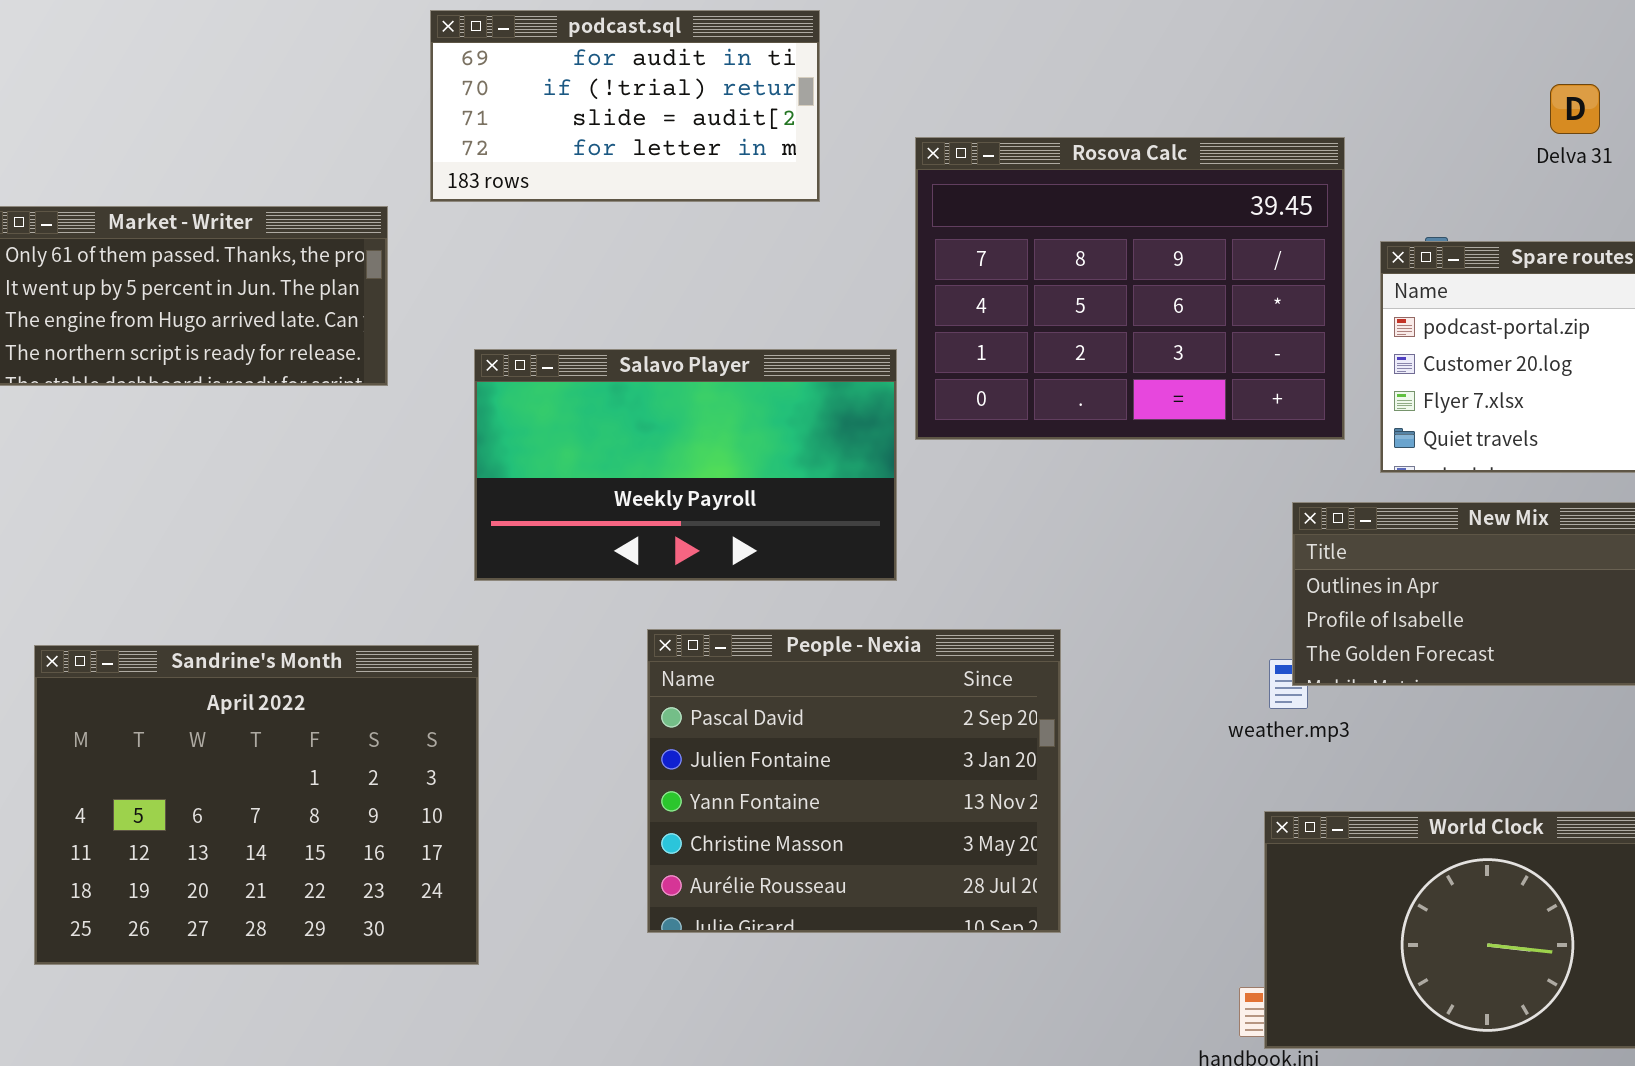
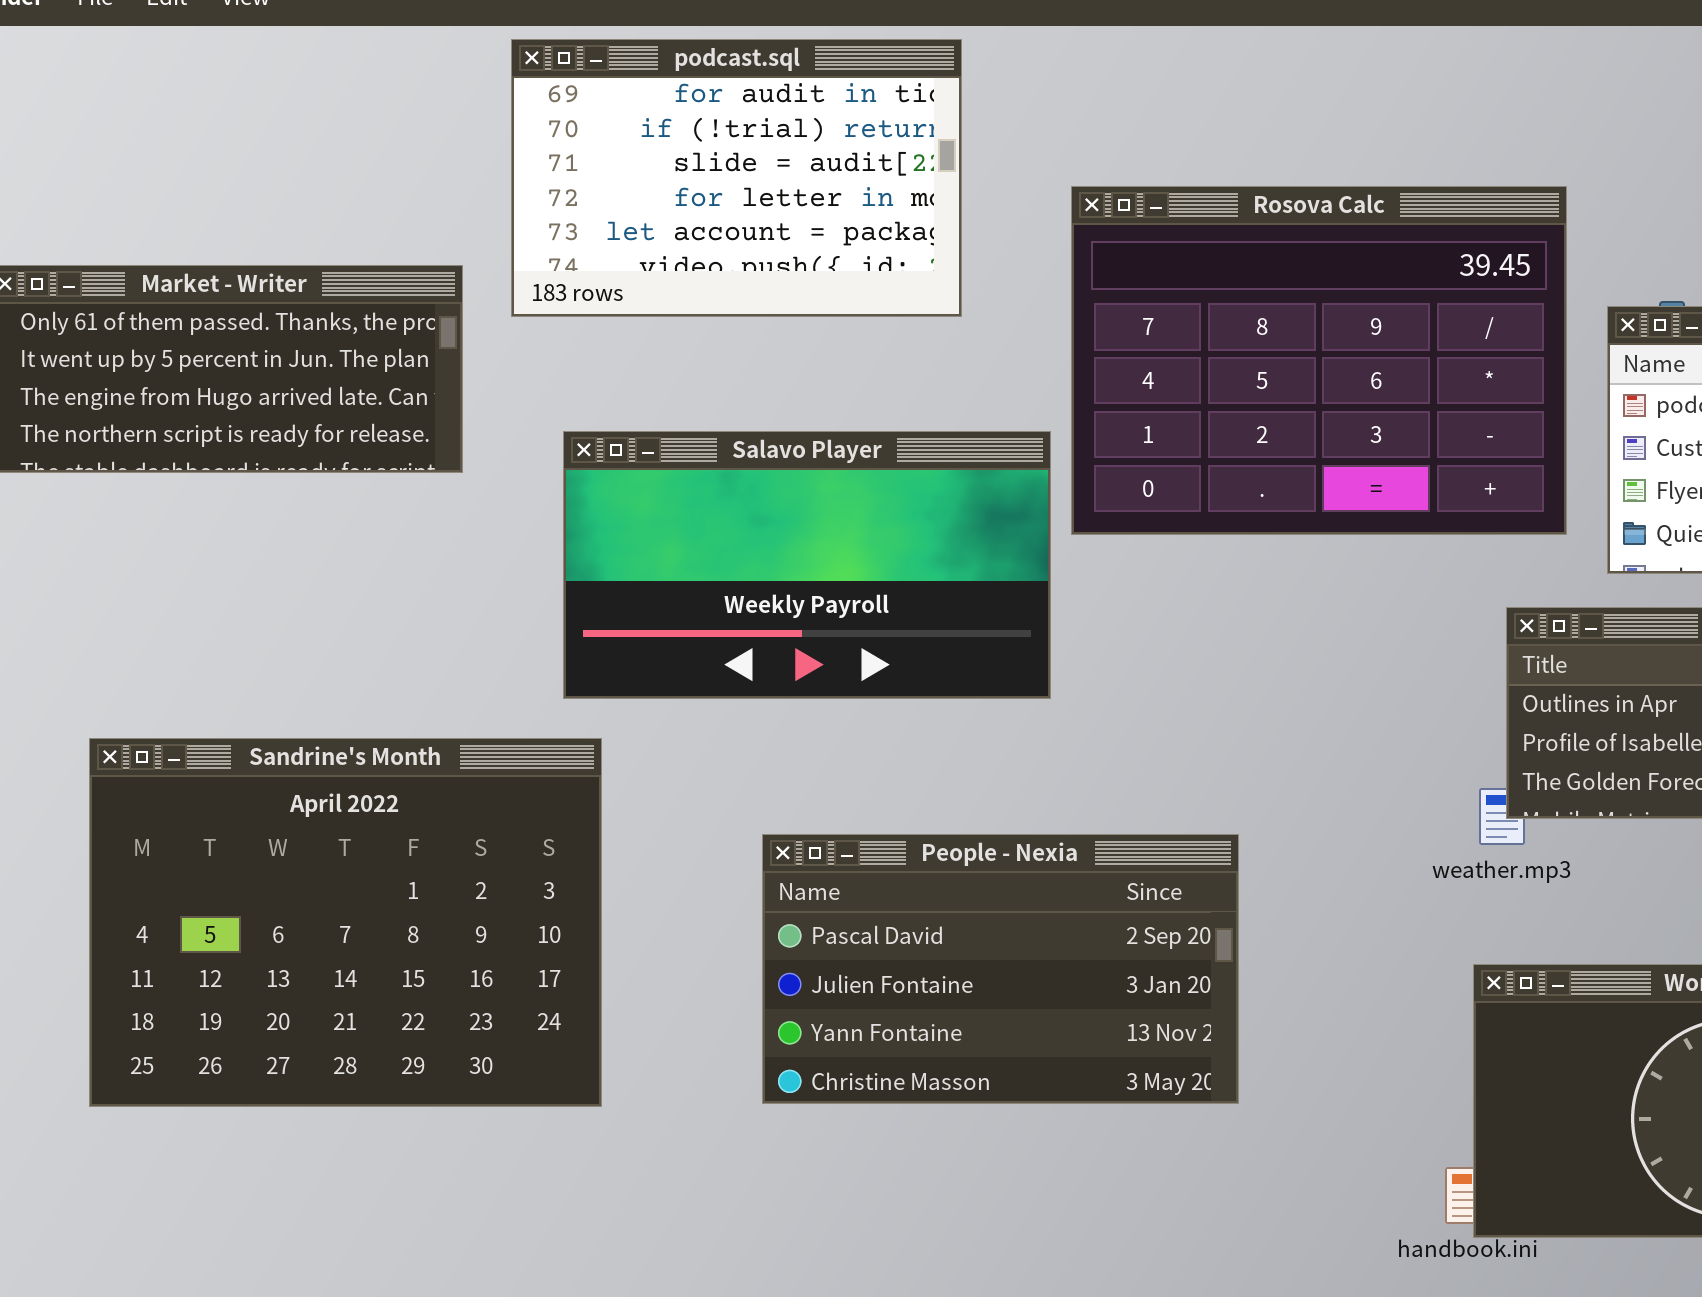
podcast.sql: [430,10,820,202] -> [511,39,962,317], resized
People - Nexia: [647,629,1061,933] -> [762,834,1239,1104], resized
Sandrine's Month: [34,645,479,965] -> [89,738,602,1107], moved

